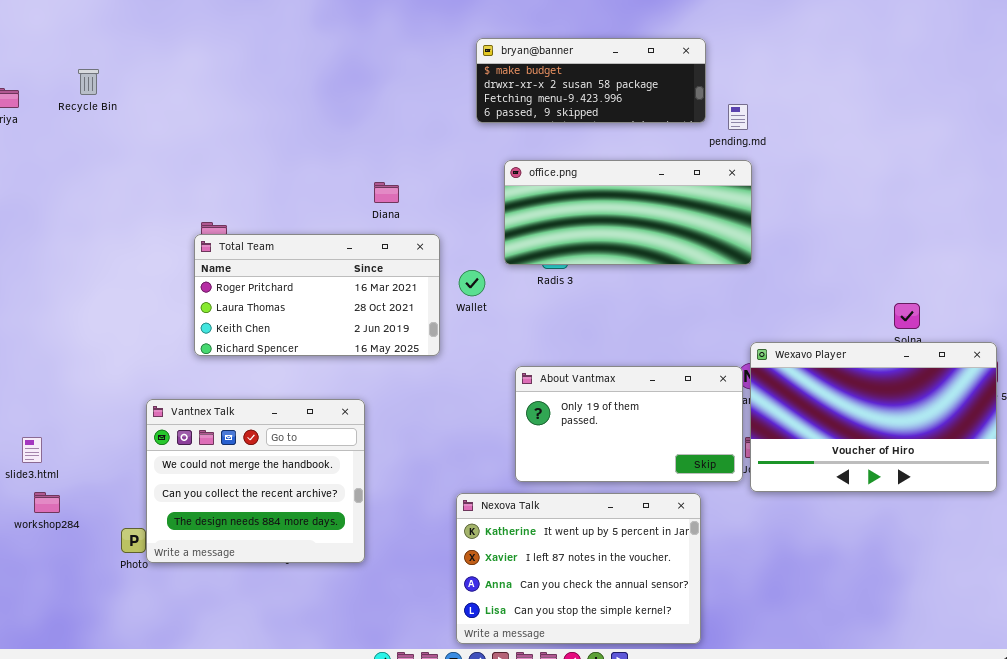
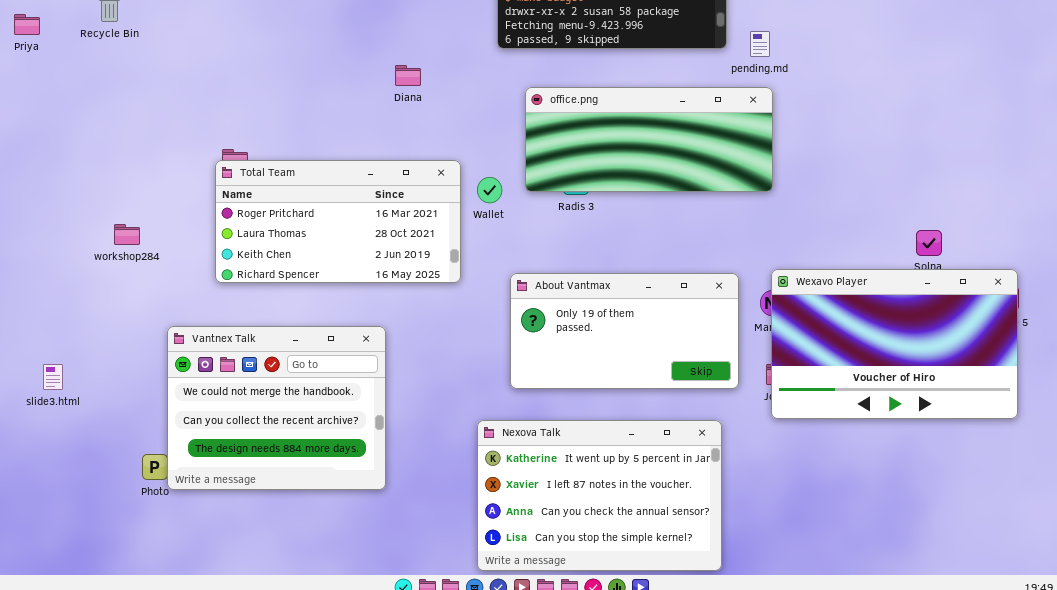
Diana: [374,182,399,203] -> [395,65,421,86], moved
Wallet: [459,270,485,296] -> [477,177,502,203], moved
About Vantmax: [515,366,743,482] -> [510,273,739,389], moved
workshop284: [34,492,60,513] -> [114,224,140,245], moved

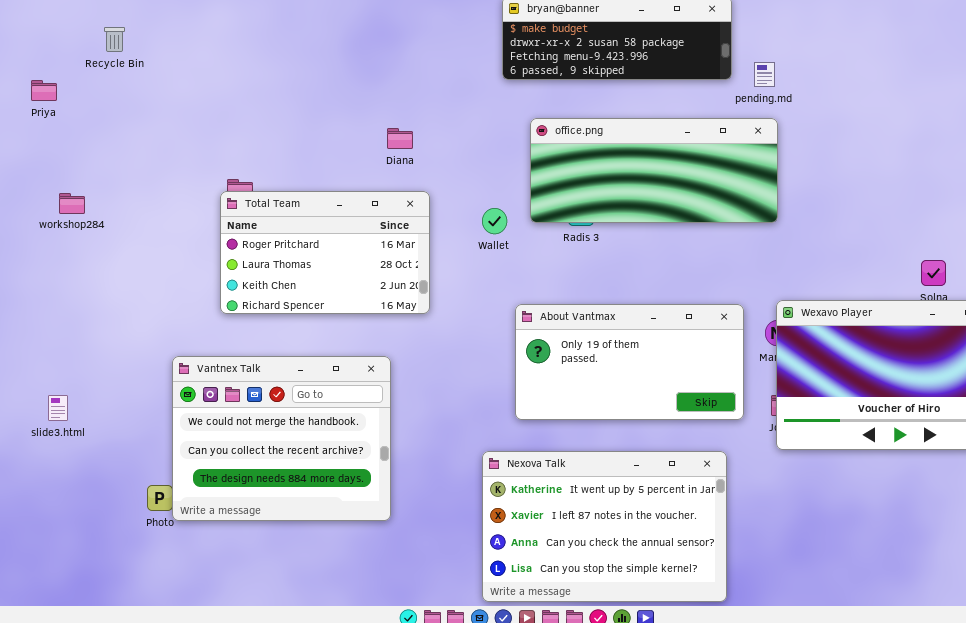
Priya: [14,14,40,35] -> [31,80,57,101], moved
Diana: [395,65,421,86] -> [387,128,413,149], moved
Total Team: [215,160,461,283] -> [220,191,430,314], resized
workshop284: [114,224,140,245] -> [59,193,85,214], moved

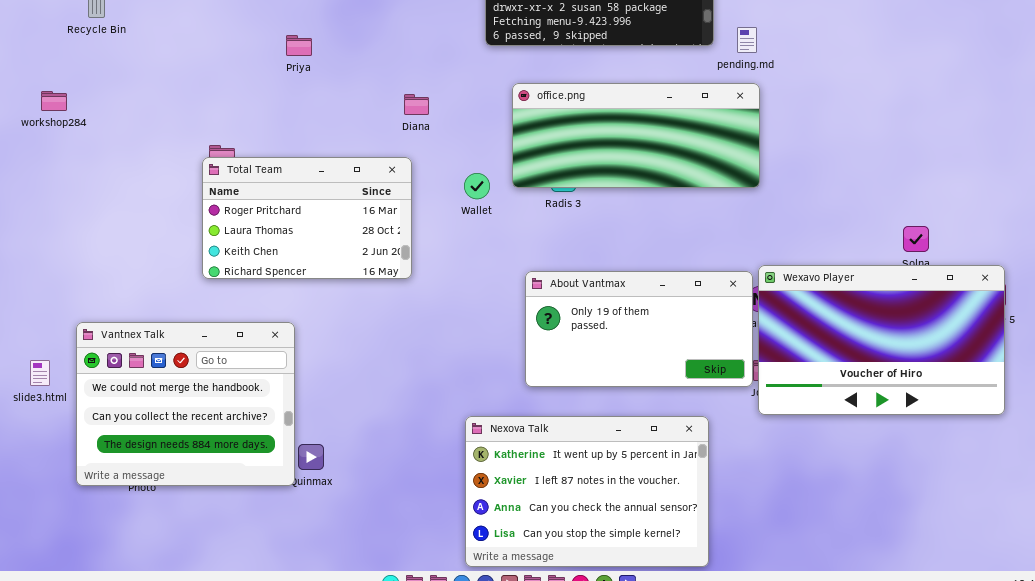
Priya: [31,80,57,101] -> [286,35,312,56], moved
Diana: [387,128,413,149] -> [404,94,429,115], moved
workshop284: [59,193,85,214] -> [41,91,67,111], moved
About Vantmax: [515,304,744,420] -> [525,271,753,387], moved
Vantnex Talk: [172,356,391,521] -> [76,322,295,486], moved

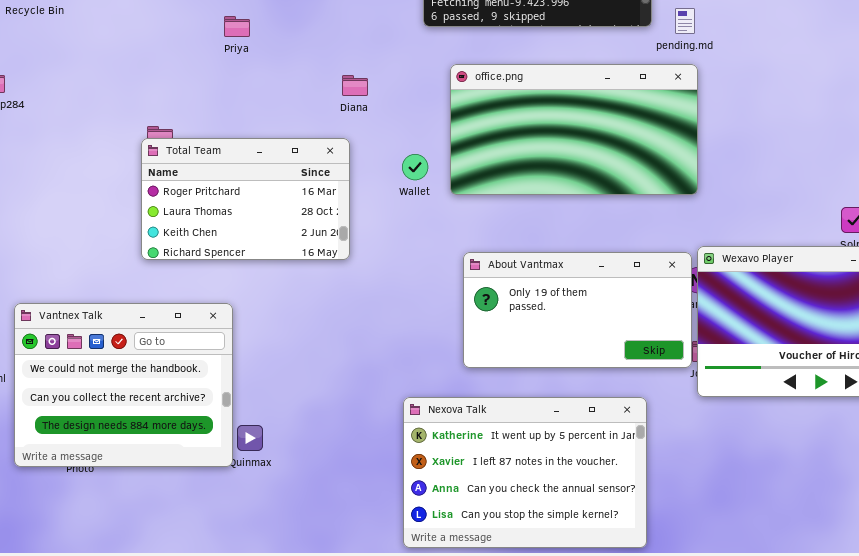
office.png: [512,83,760,188] -> [450,64,698,195], resized

